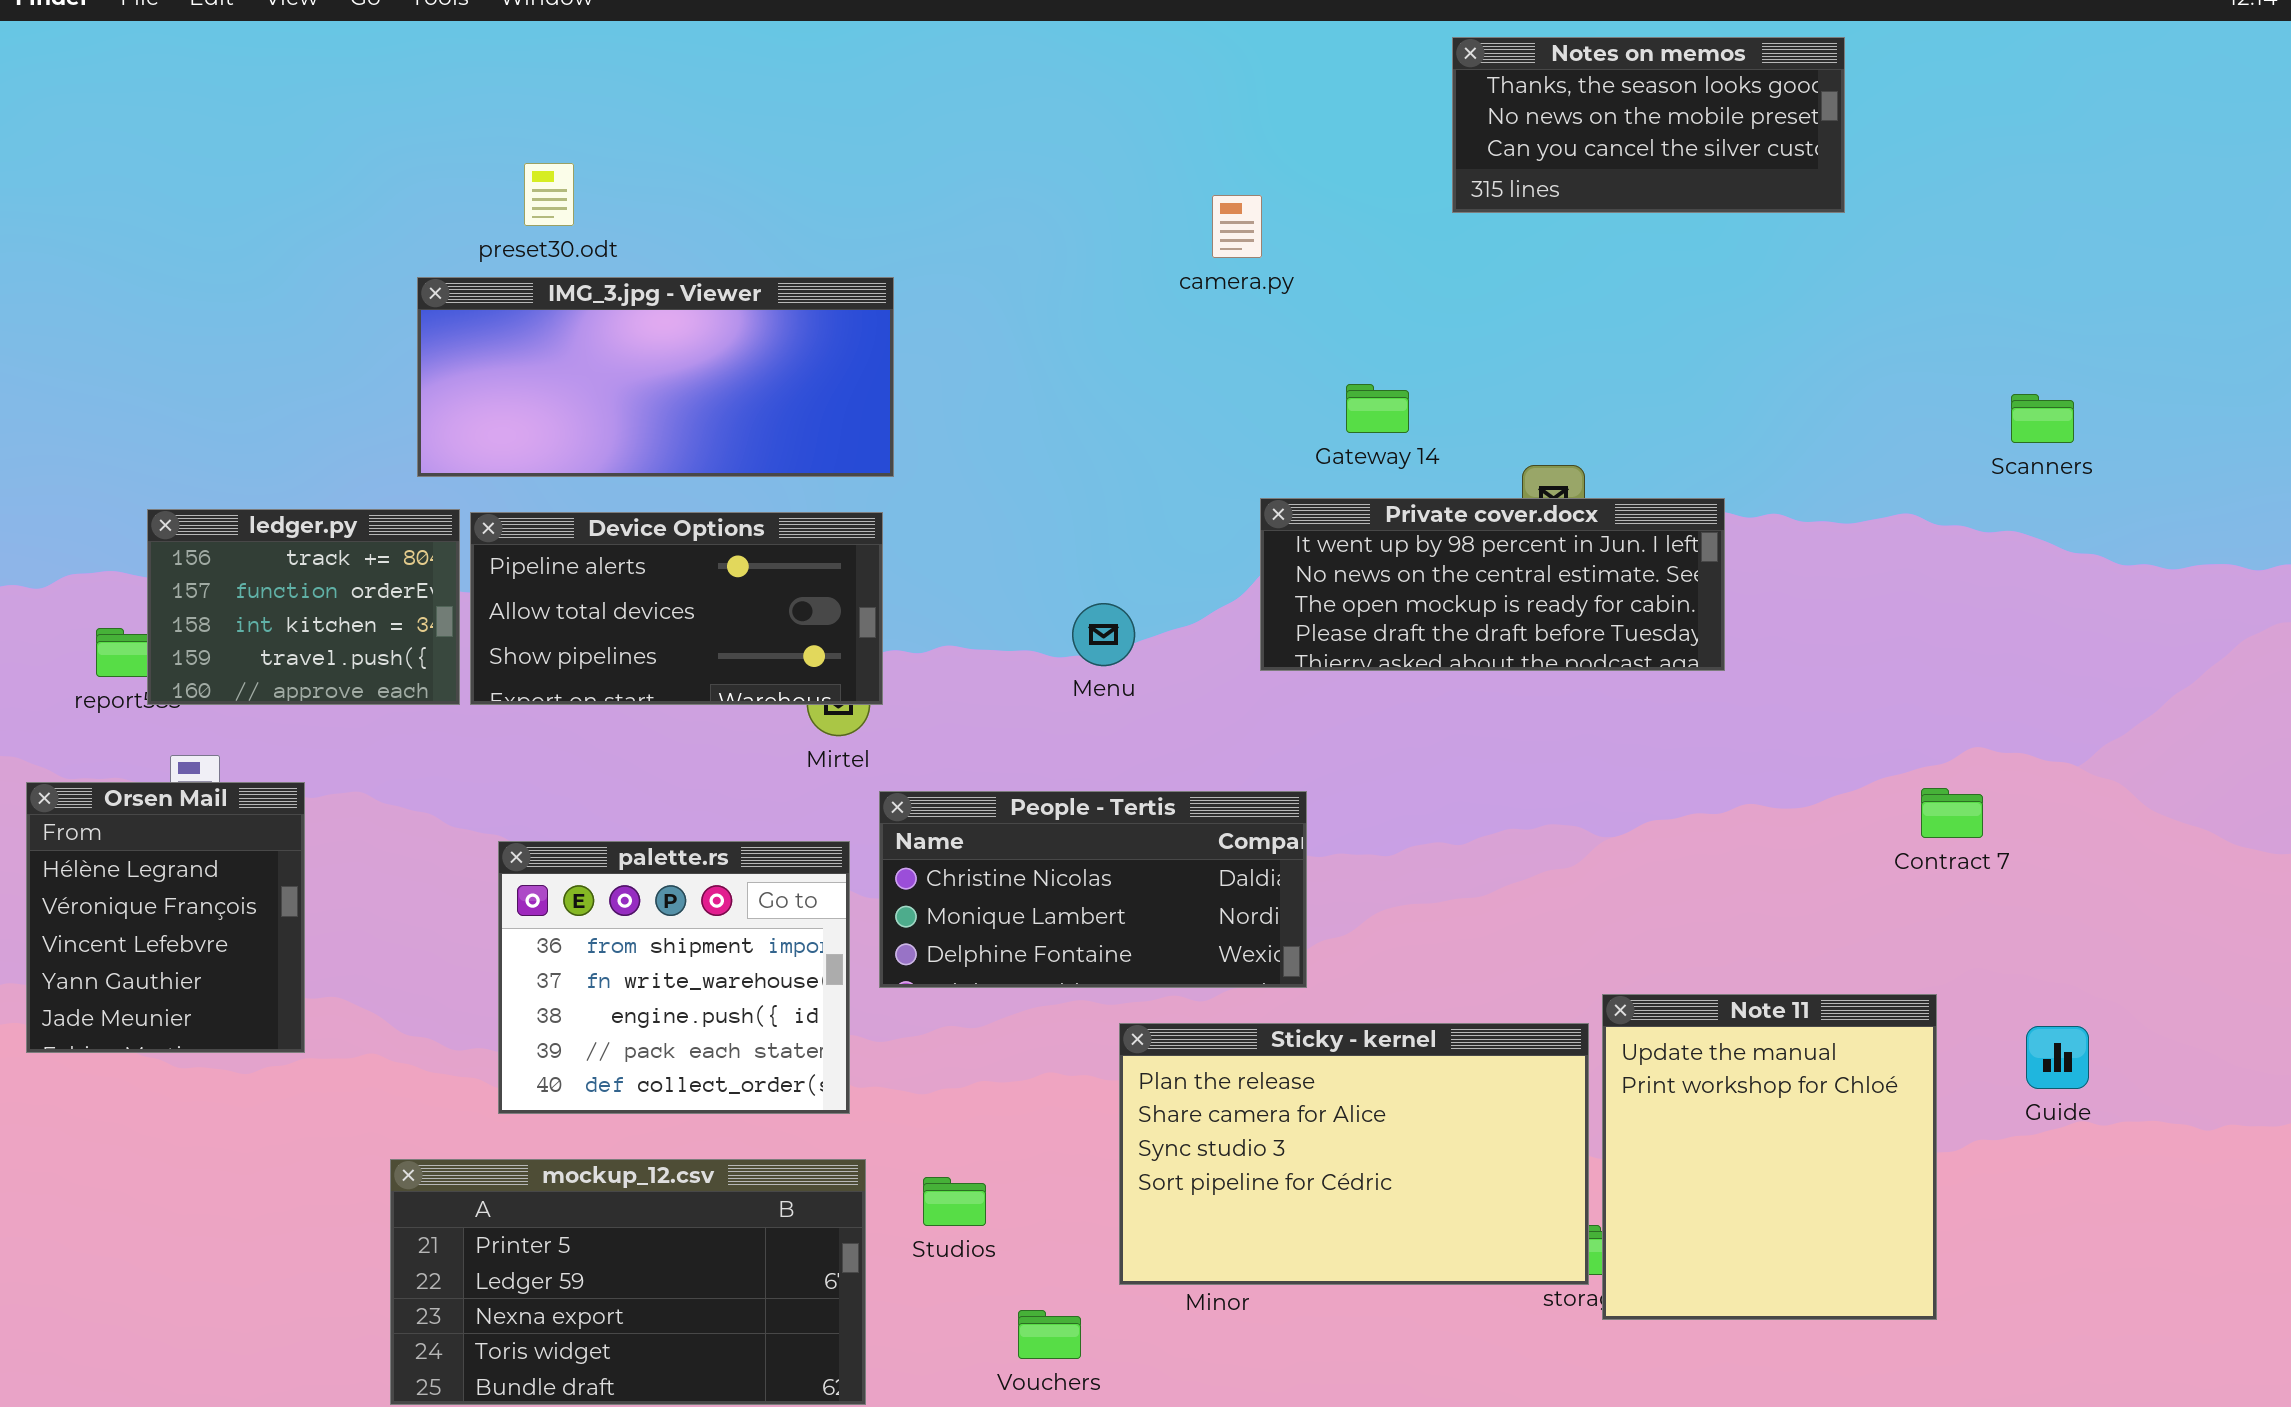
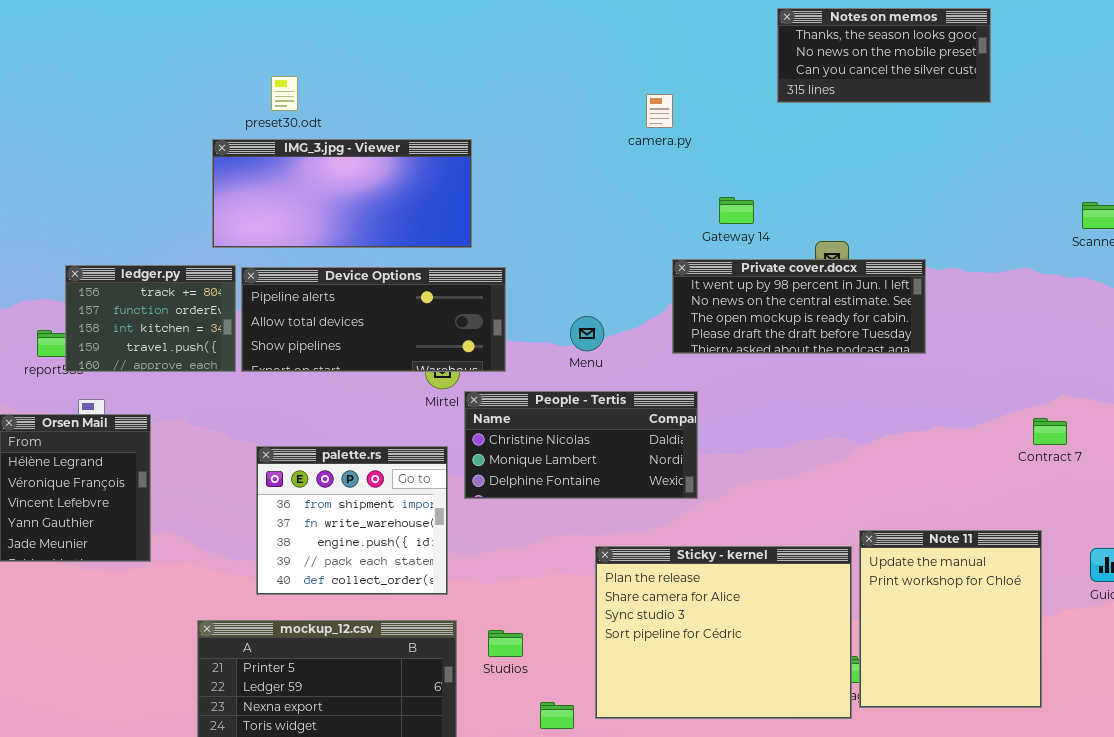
Device Options: [470,512,883,705] -> [241,267,506,372], resized
People - Tertis: [879,791,1307,988] -> [464,391,698,499], moved
Sticky - kernel: [1119,1023,1589,1285] -> [595,546,852,719], resized

